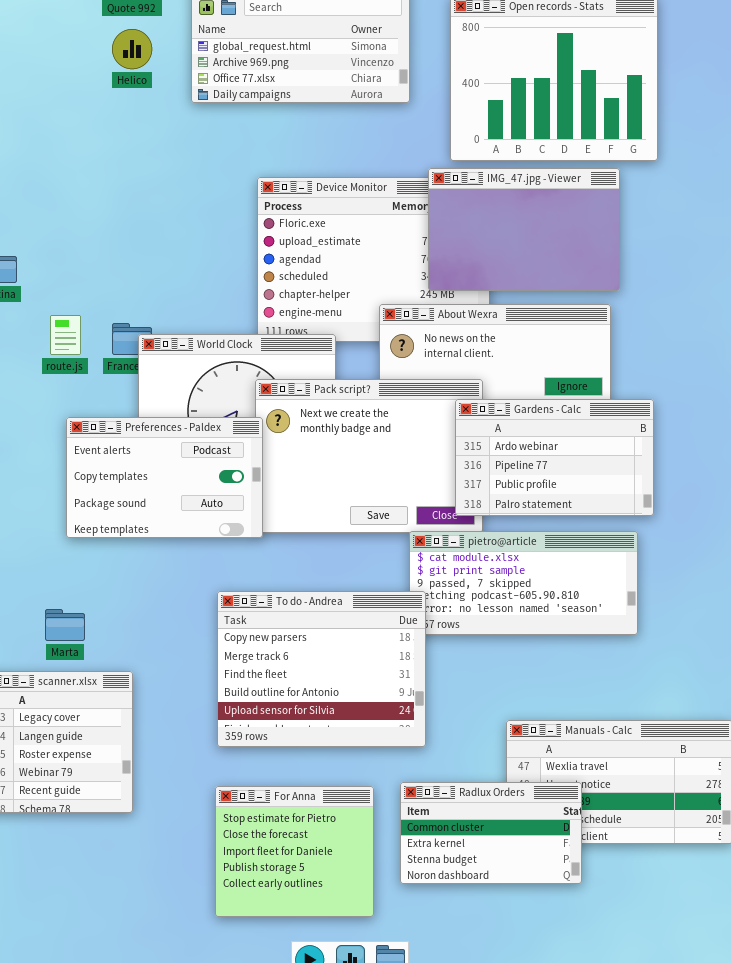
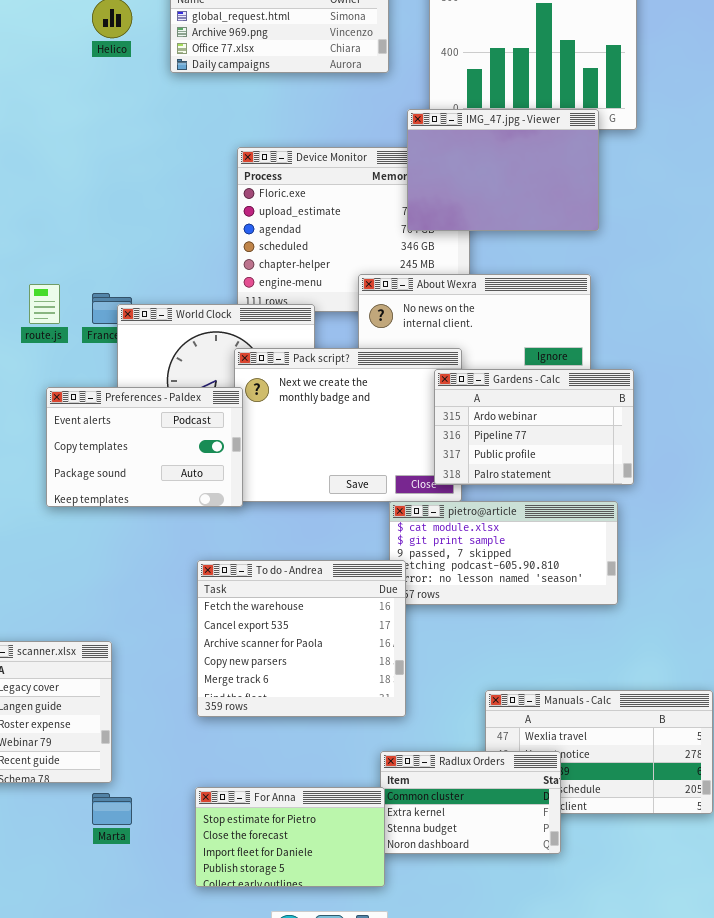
IMG_47.jpg - Viewer: [428,168,620,291] -> [407,109,599,231], moved
To do - Andrea: [217,591,426,747] -> [197,560,406,717], scrolled up 3 rows
Marta: [45,609,85,641] -> [92,793,132,825], moved
For Anna: [215,786,374,917] -> [195,787,385,887], resized

